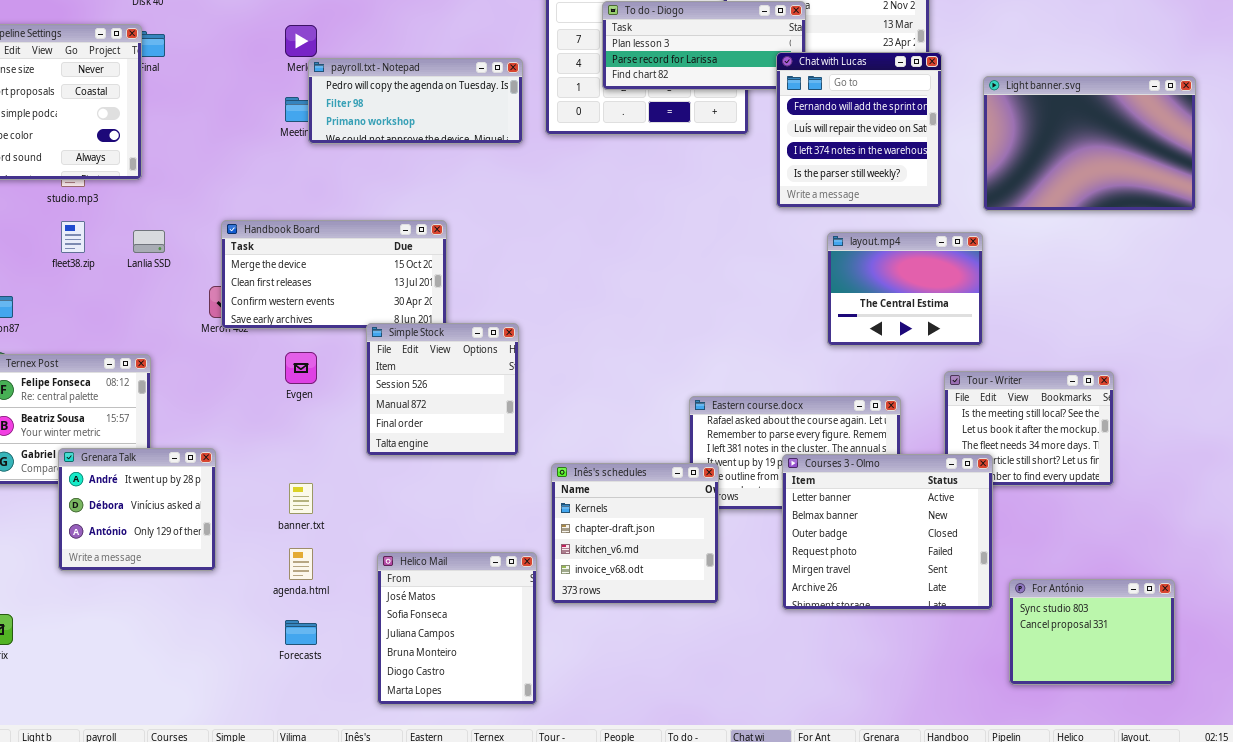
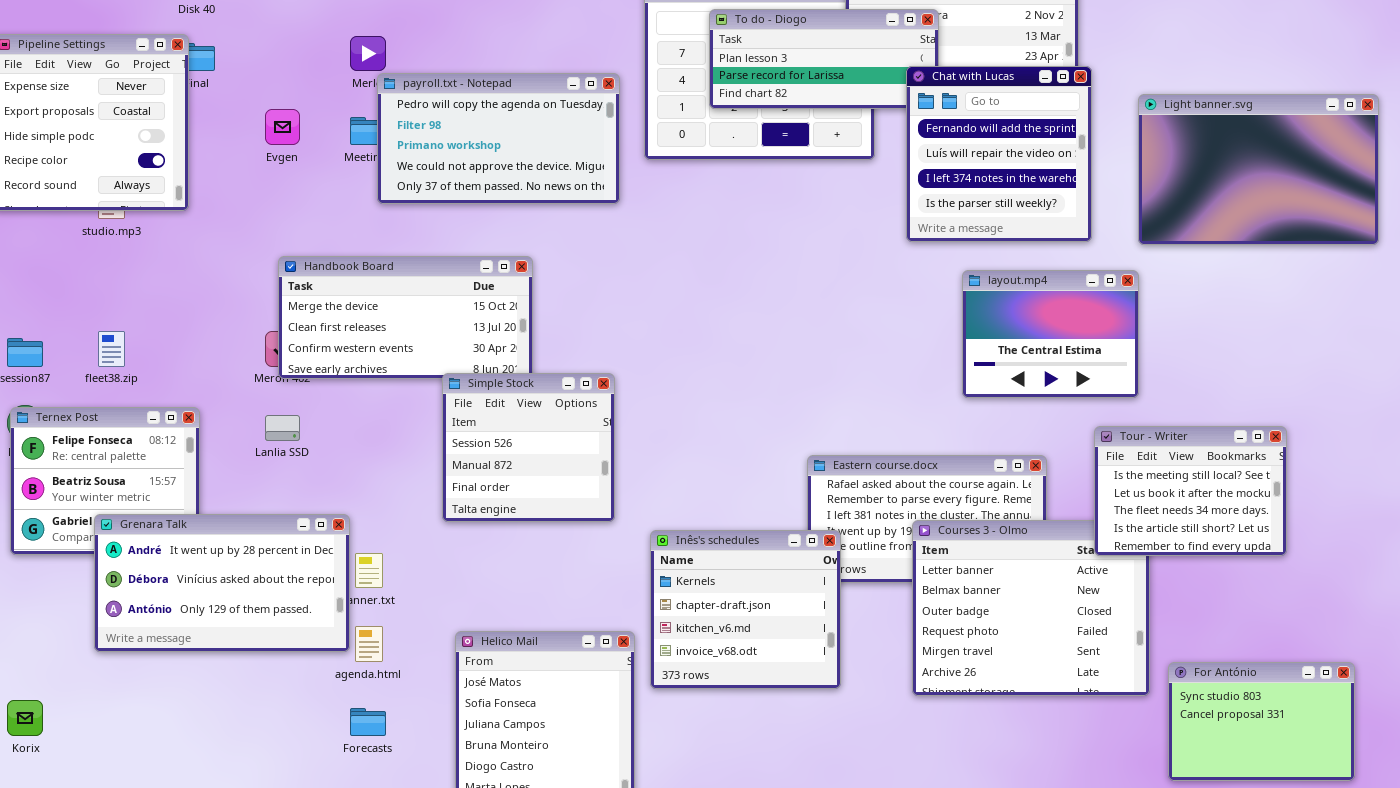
payroll.txt - Notepad: [308,58,523,144] -> [377,73,620,204], resized
fleet38.zip: [61,221,85,253] -> [98,331,125,367], moved
Lanlia SSD: [133,230,165,253] -> [265,415,300,441], moved
Evgen: [285,352,317,384] -> [265,109,300,145], moved
Tour - Writer: [944,371,1114,486] -> [1094,426,1287,556], raised
Grenara Talk: [58,448,216,571] -> [94,514,350,652], resized

